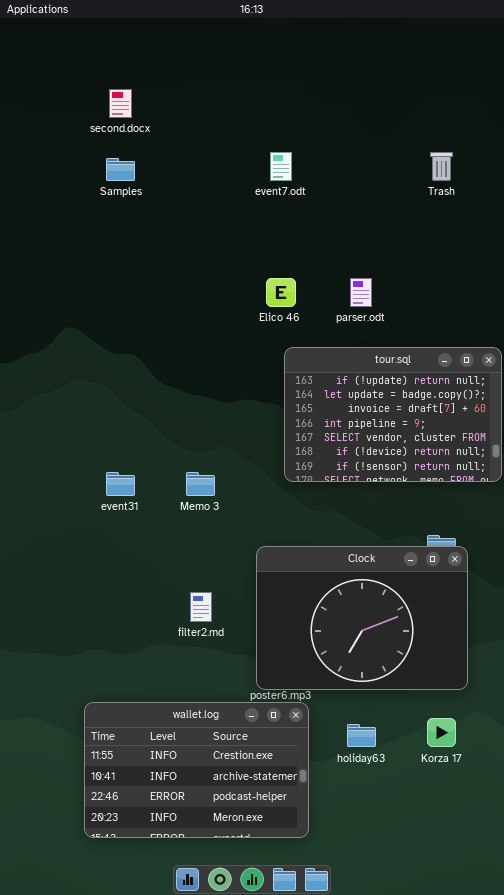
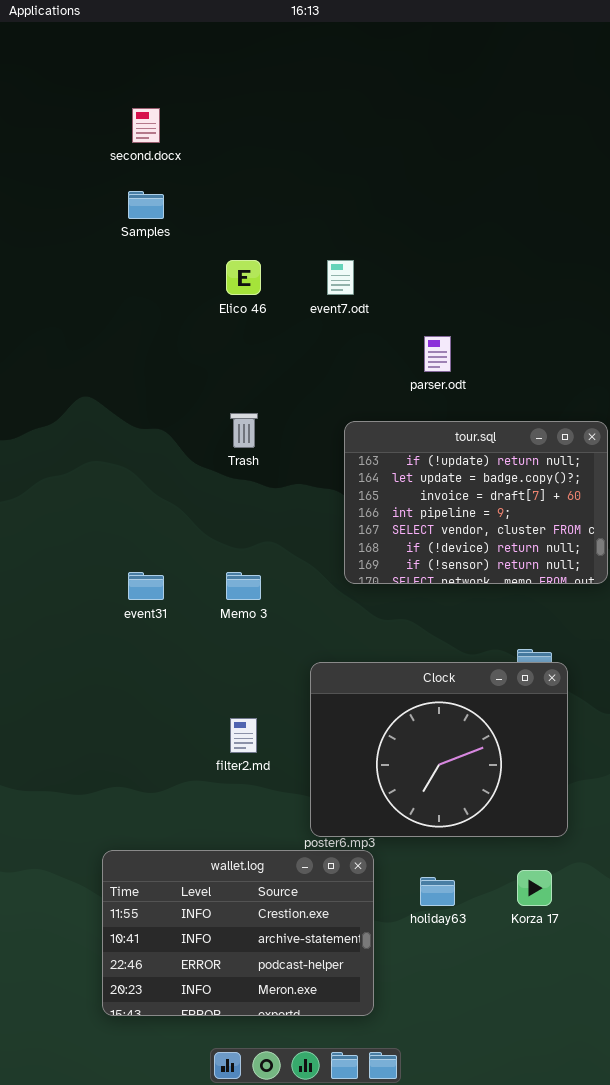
event7.odt: [270,152,292,181] -> [327,260,354,295], moved
Trash: [430,152,453,181] -> [230,413,258,448], moved
Elico 46: [266,278,296,307] -> [226,260,261,295], moved

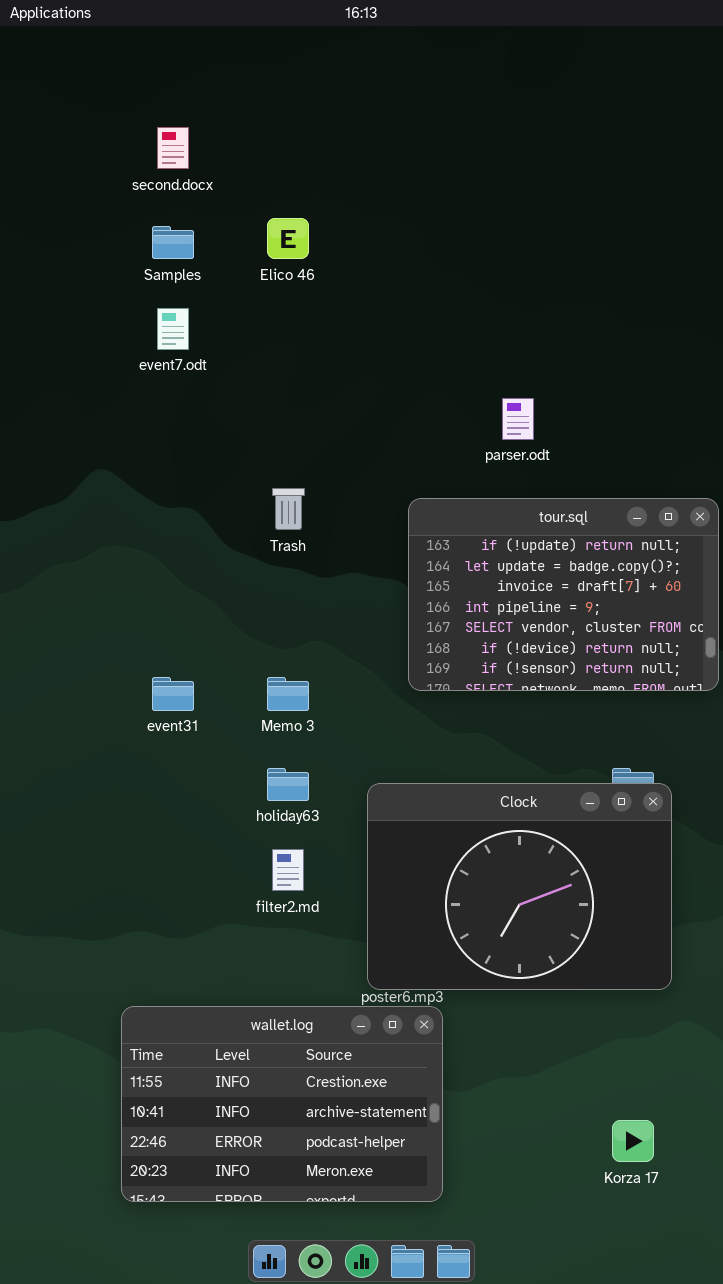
Elico 46: [226,260,261,295] -> [267,218,309,259], moved
event7.odt: [327,260,354,295] -> [157,308,189,350], moved
Korza 17: [517,870,552,906] -> [612,1120,654,1162], moved
holiday63: [420,877,455,906] -> [267,768,309,801], moved

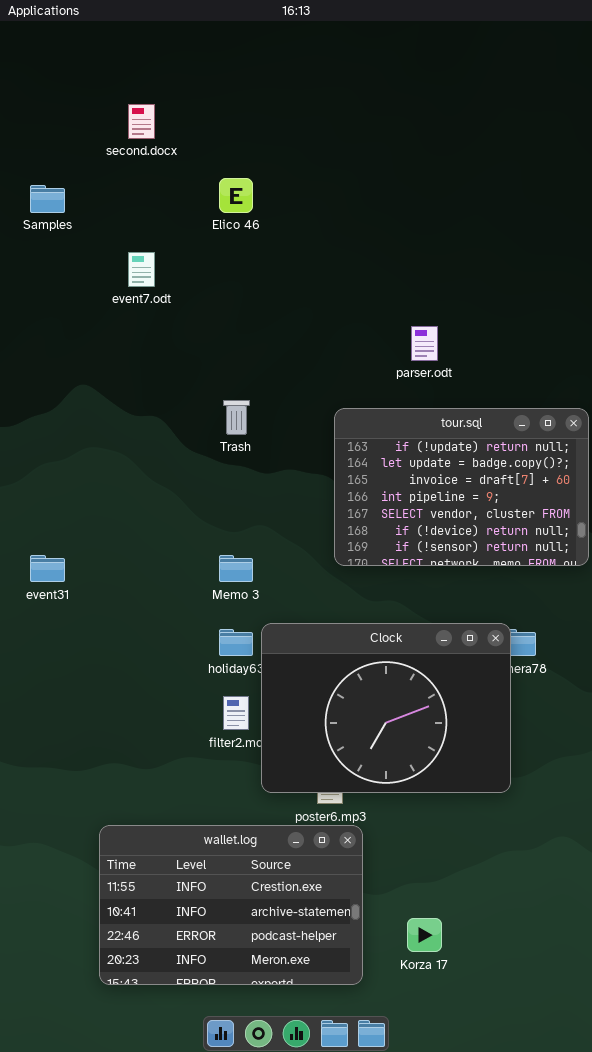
Samples: [152,226,194,259] -> [30,185,65,213], moved
event31: [152,677,194,711] -> [30,555,65,582], moved
Clock: [367,783,672,990] -> [261,623,511,793], moved
Korza 17: [612,1120,654,1162] -> [407,918,442,952], moved

